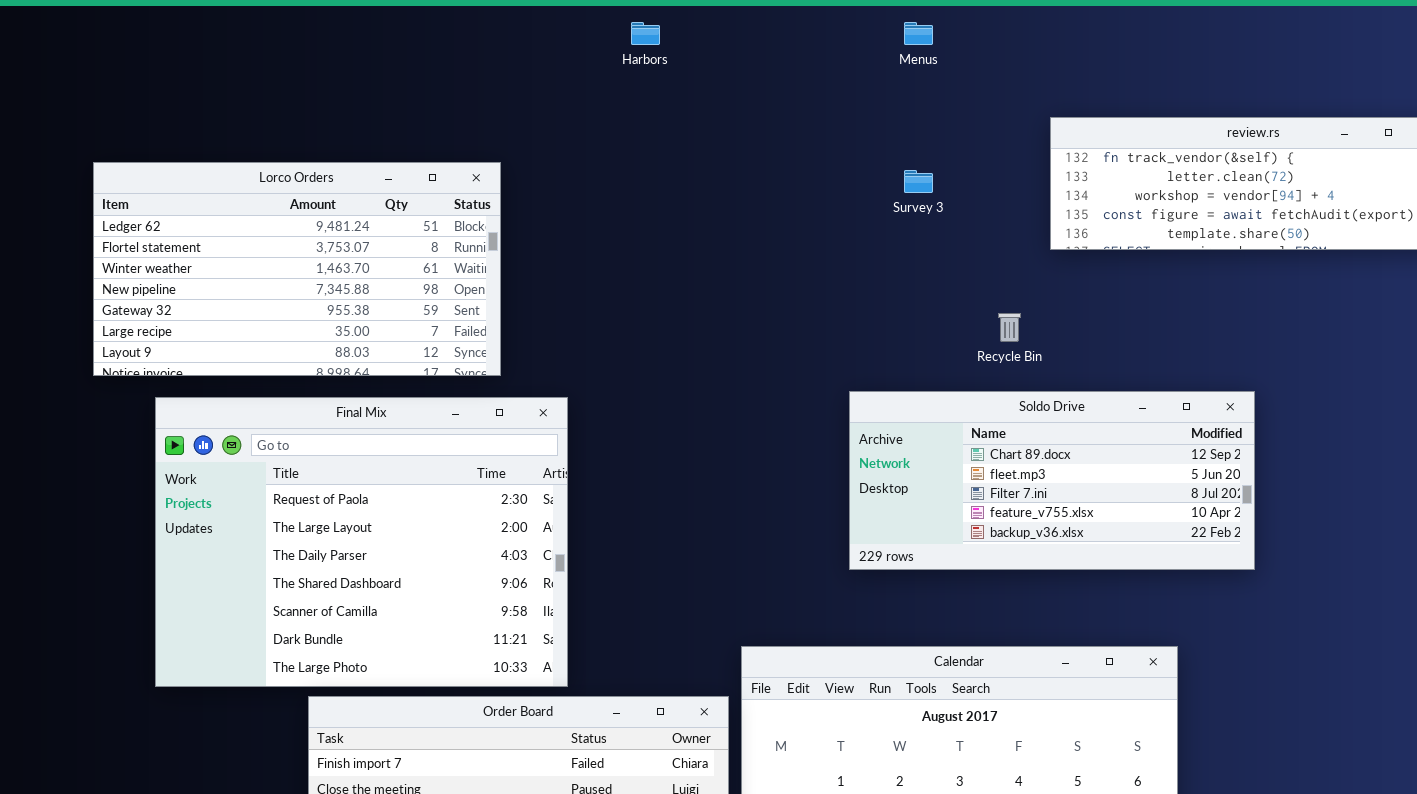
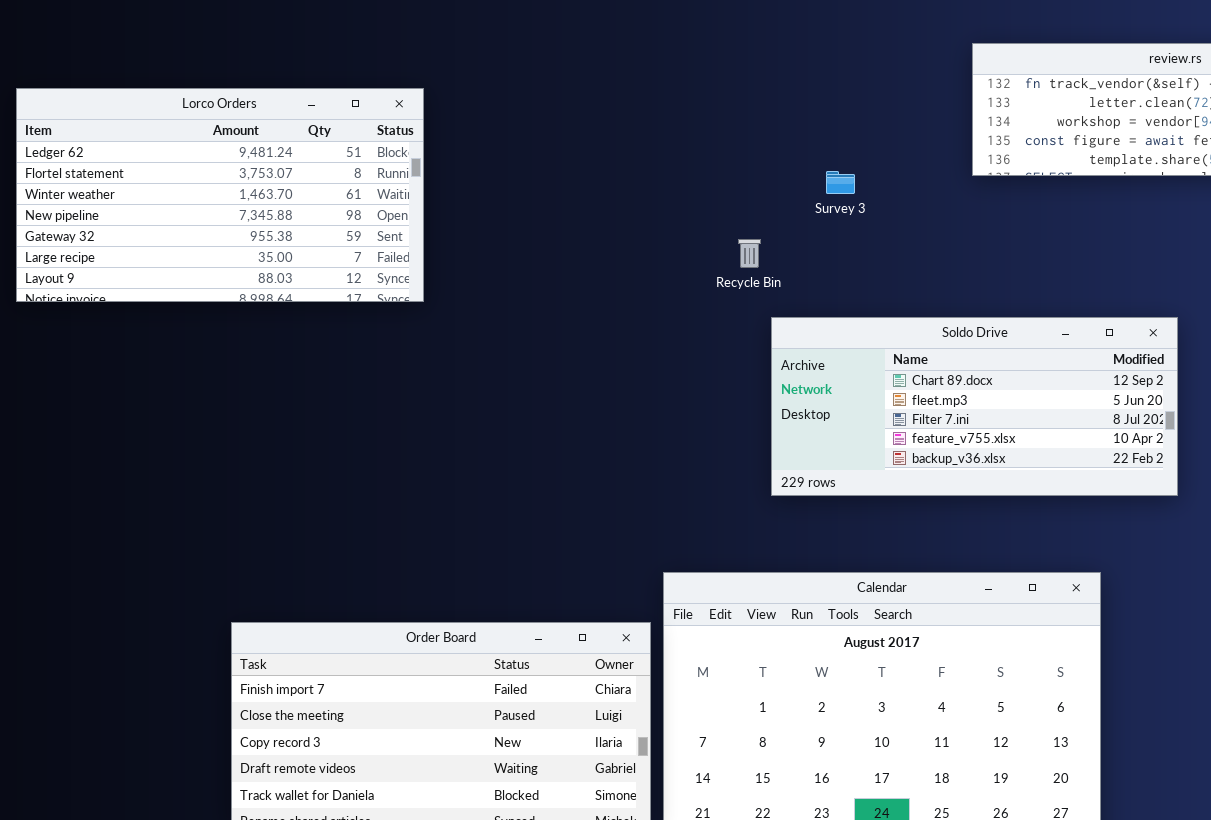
Survey 3: [904,170,933,193] -> [826,171,855,194], moved
Recycle Bin: [998,313,1021,342] -> [738,239,761,268], moved
Final Mix: [155,397,568,687] -> none, closed

